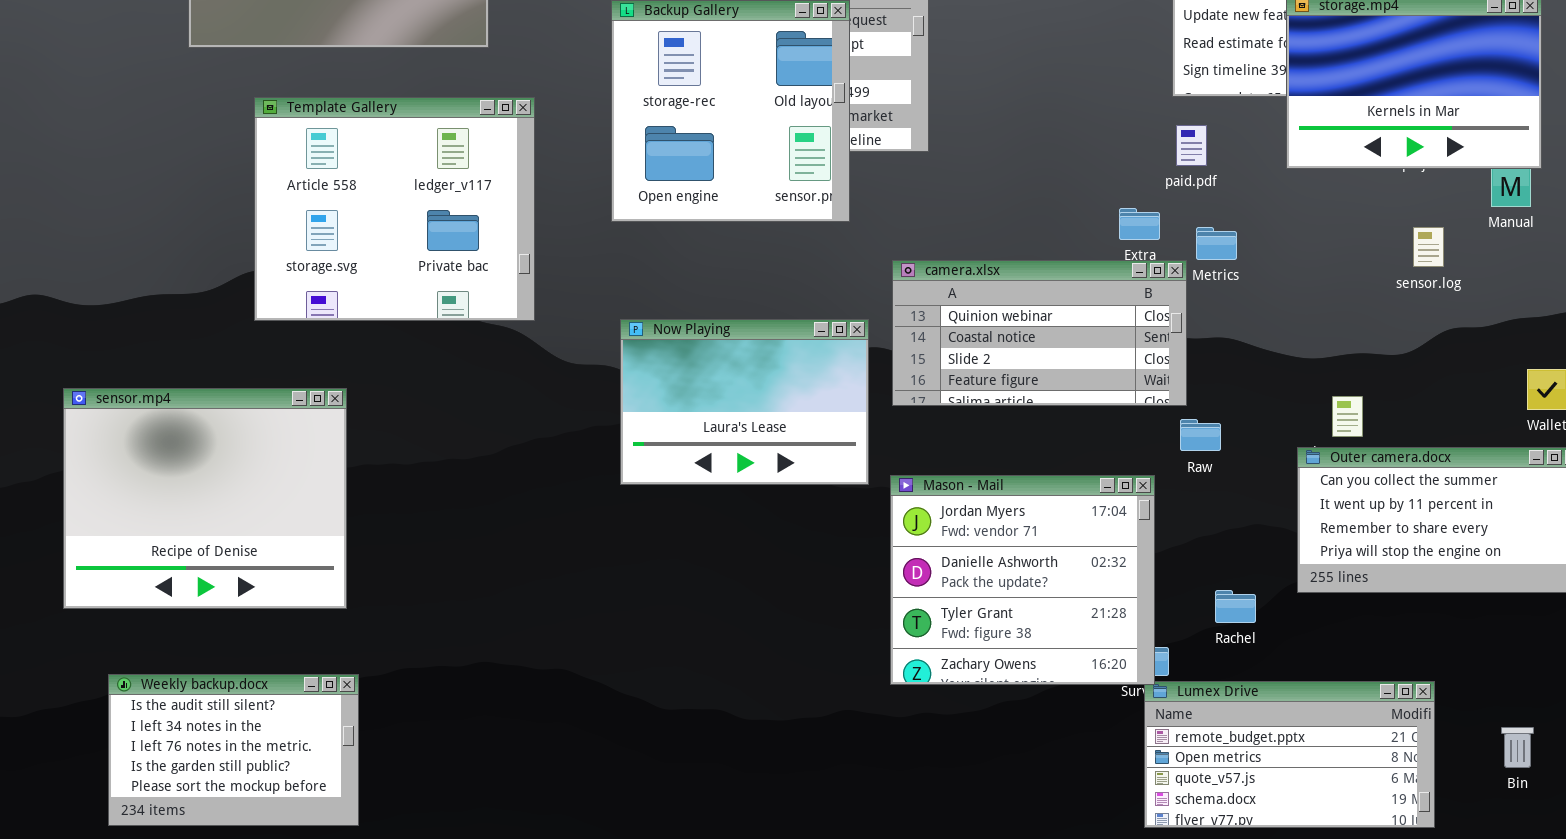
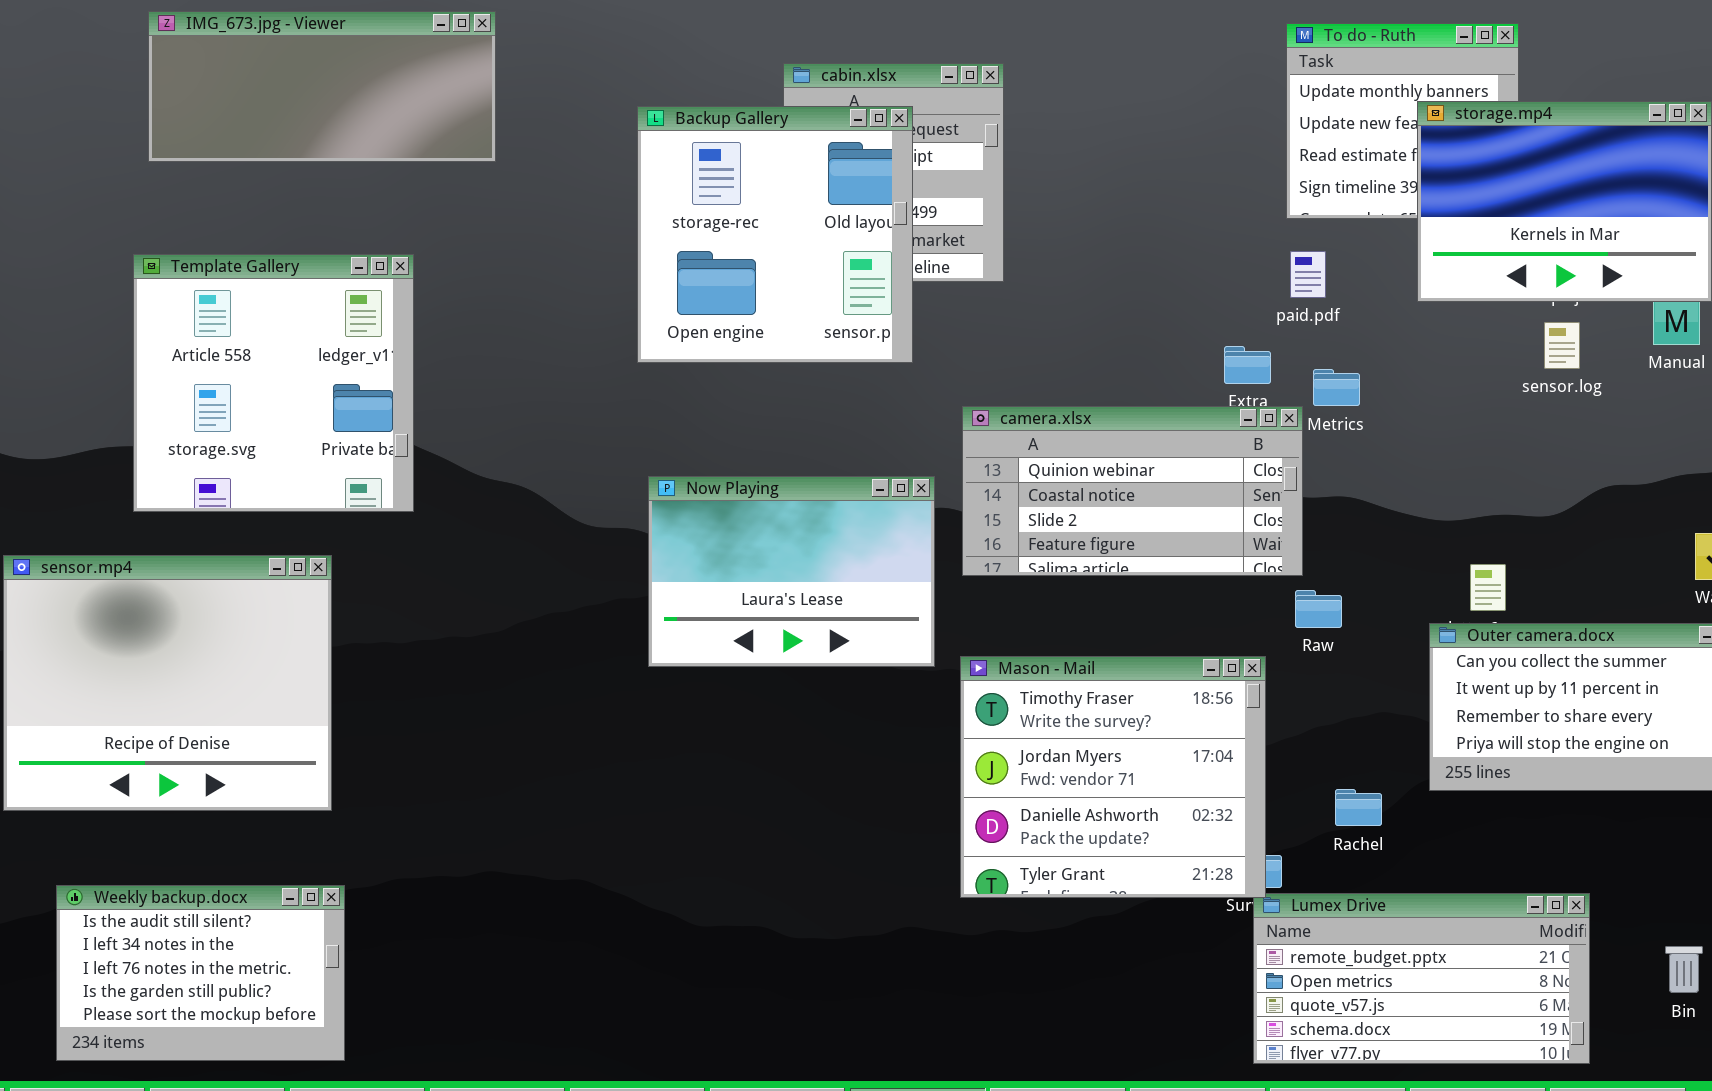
Template Gallery: [254,97,535,321] -> [133,254,414,512], moved, resized
sensor.log: [1413,227,1444,267] -> [1544,322,1580,369], moved
Mason - Mail: [890,475,1155,685] -> [960,656,1266,898], scrolled up 1 row

